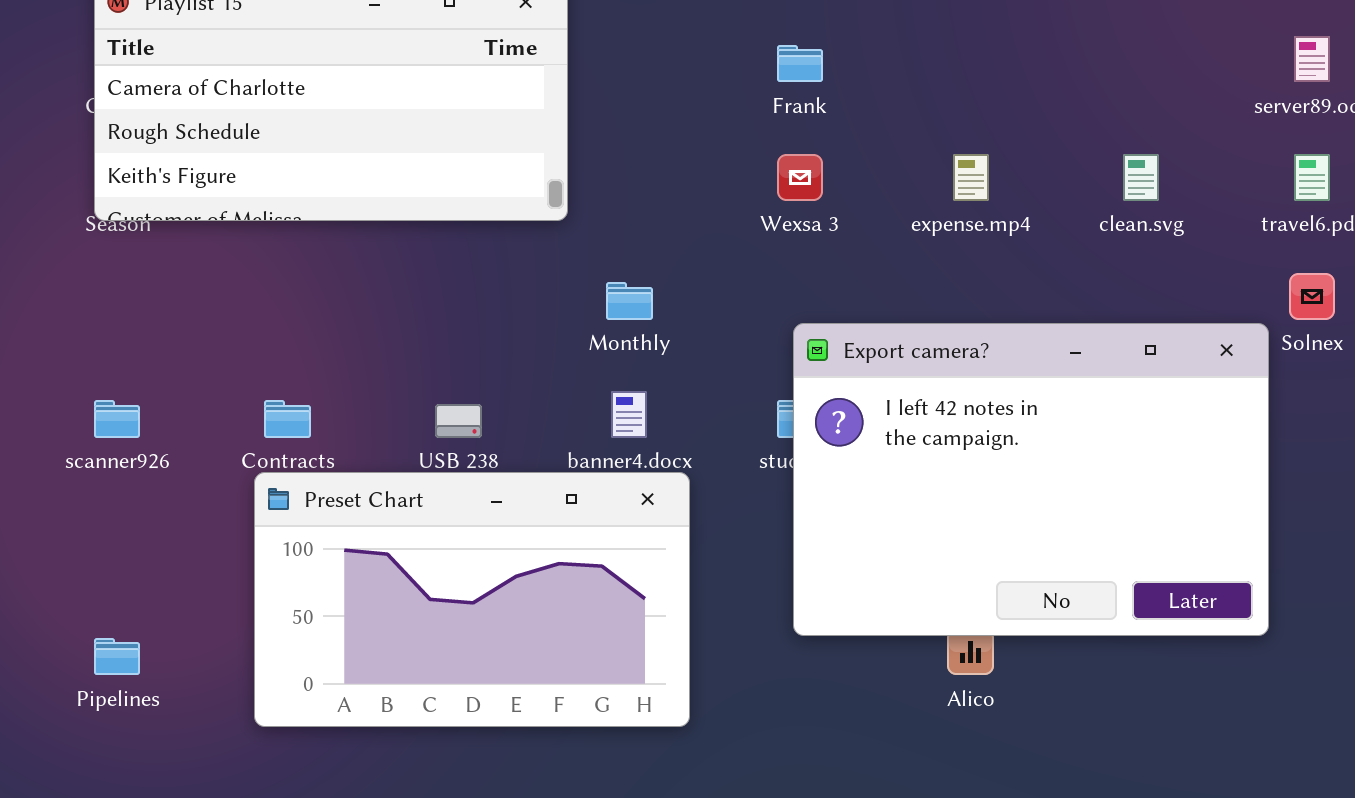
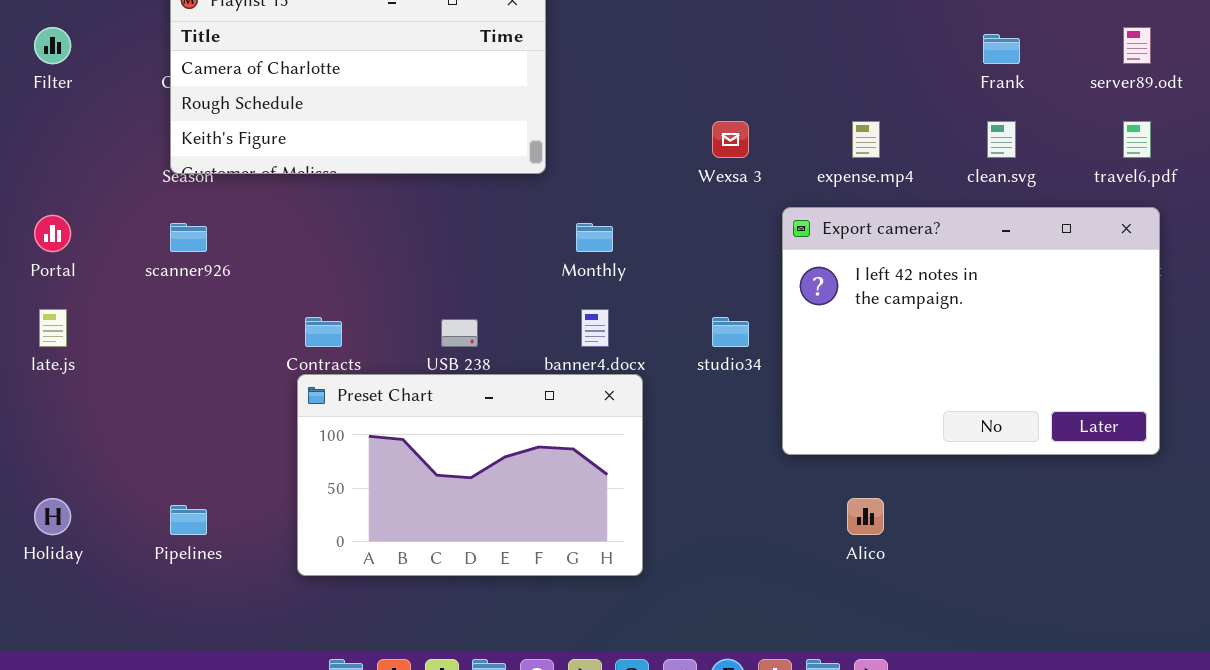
Frank: [777,45,823,82] -> [983,34,1020,64], moved
Export camera?: [793,323,1269,636] -> [782,207,1160,455], moved
scanner926: [94,400,140,438] -> [170,223,207,252], moved

